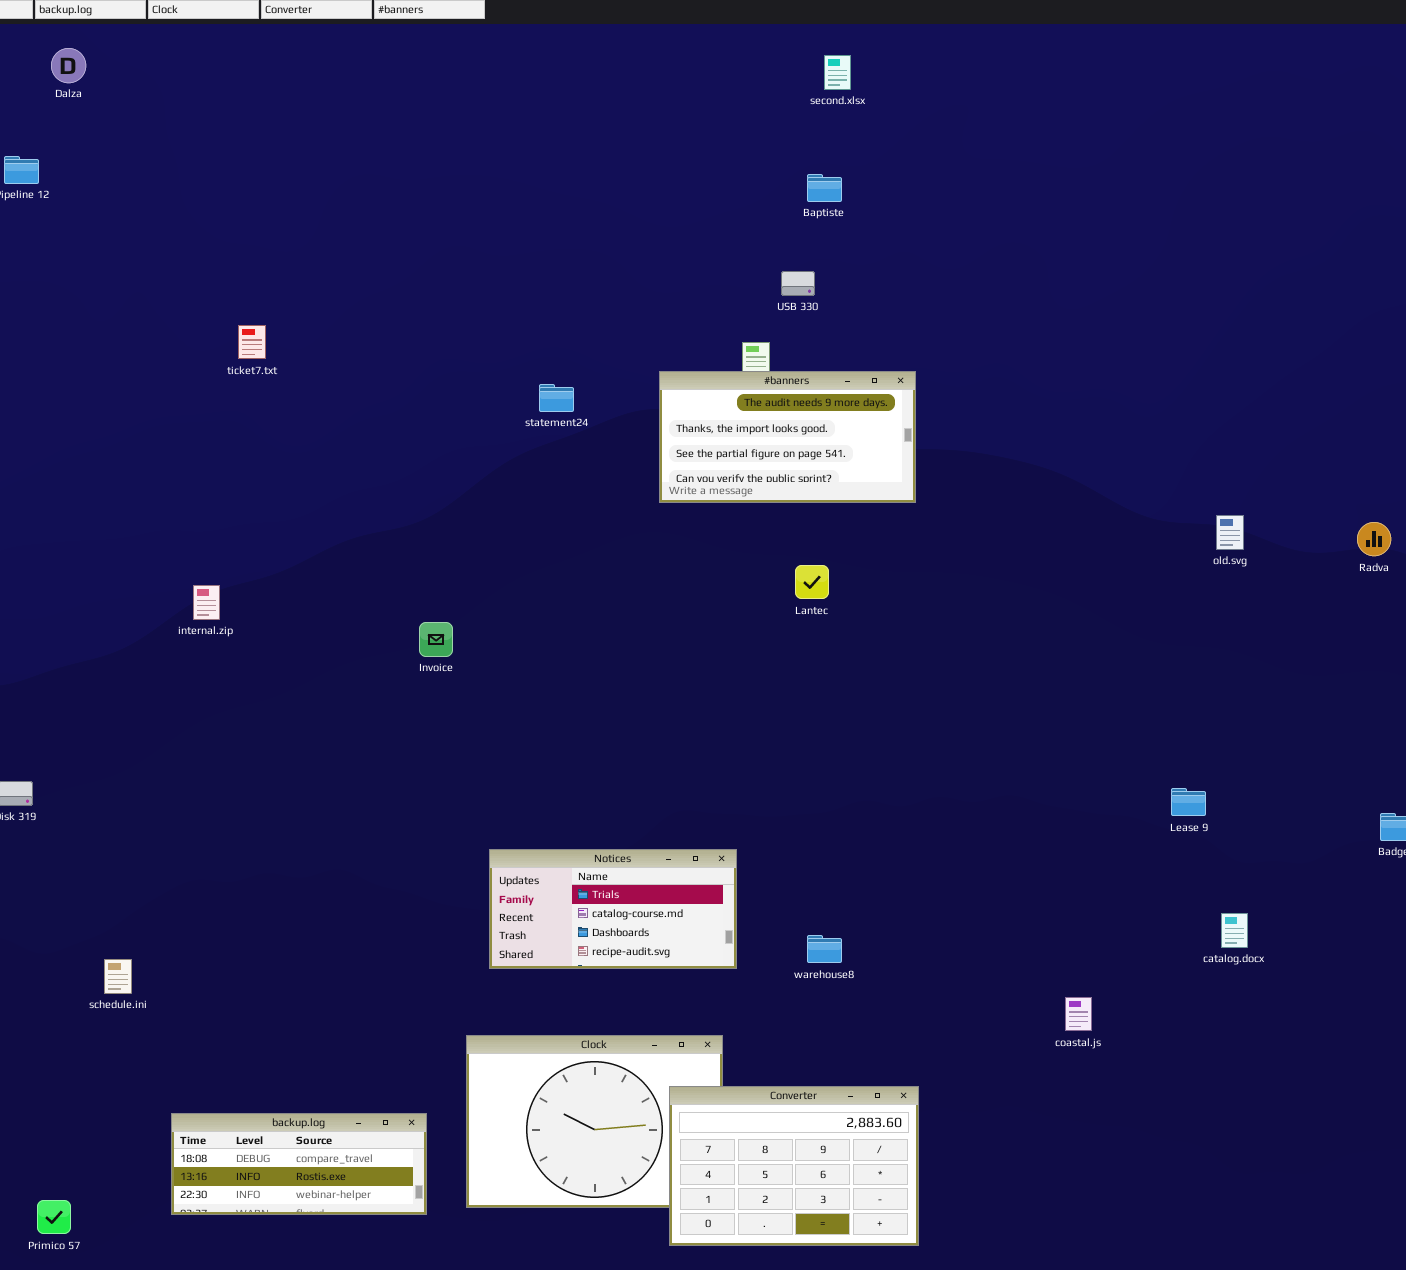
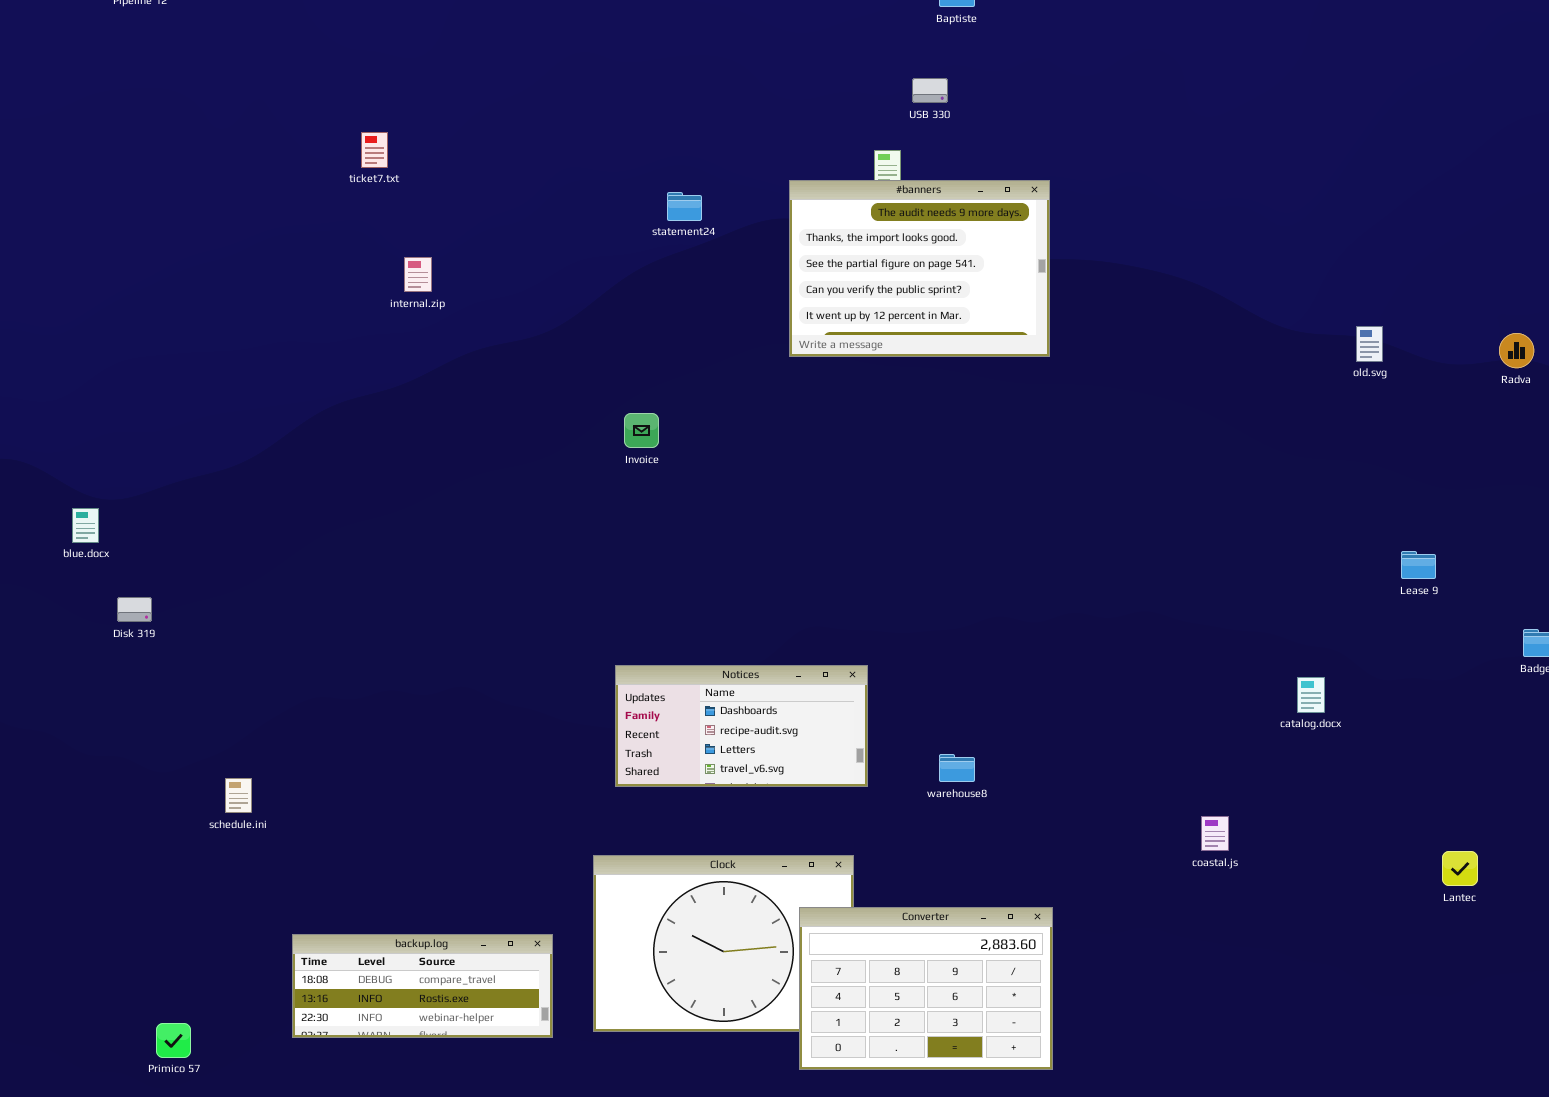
#banners: [659,371,916,503] -> [789,180,1050,357], resized
Lantec: [795,565,829,599] -> [1442,851,1478,886], moved
internal.zip: [193,585,220,620] -> [404,257,432,292], moved
Invoice: [419,622,453,657] -> [624,413,659,448], moved
Lease 9: [1171,788,1206,816] -> [1401,551,1436,579], moved
Notices: [489,849,737,969] -> [615,665,868,787], scrolled down 2 rows
catalog.docx: [1221,913,1248,948] -> [1297,677,1325,713], moved

